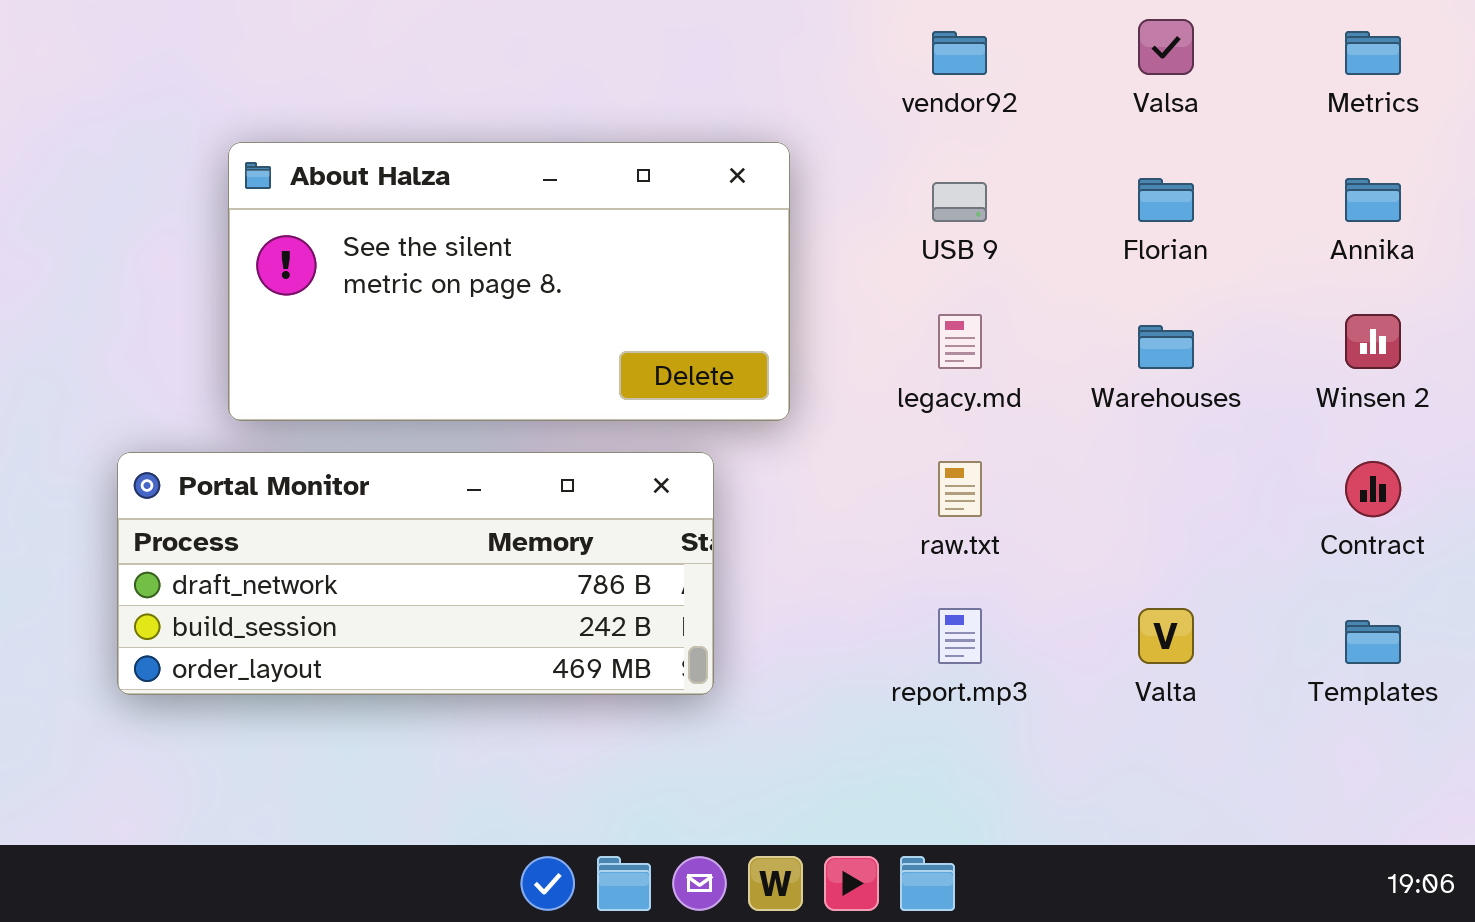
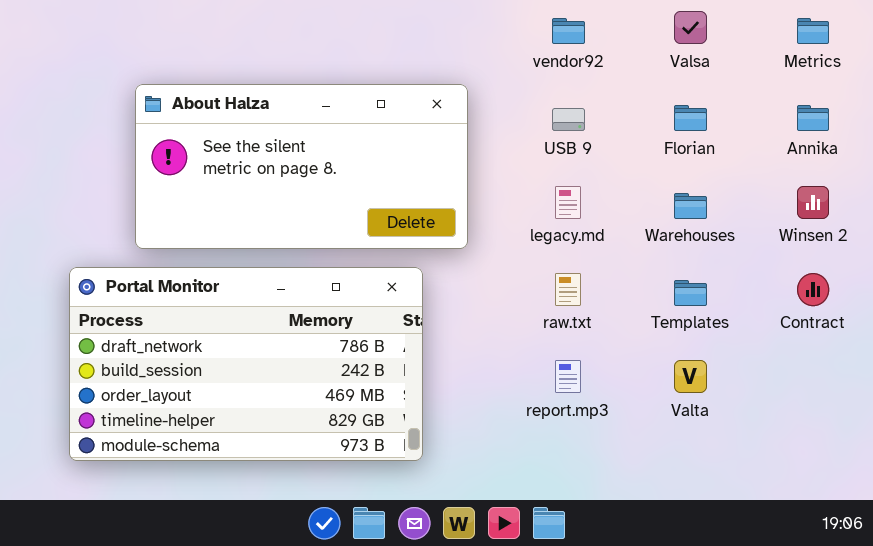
Portal Monitor: [117,452,714,695] -> [69,267,423,461], resized
Templates: [1345,620,1401,664] -> [674,280,707,306], moved

